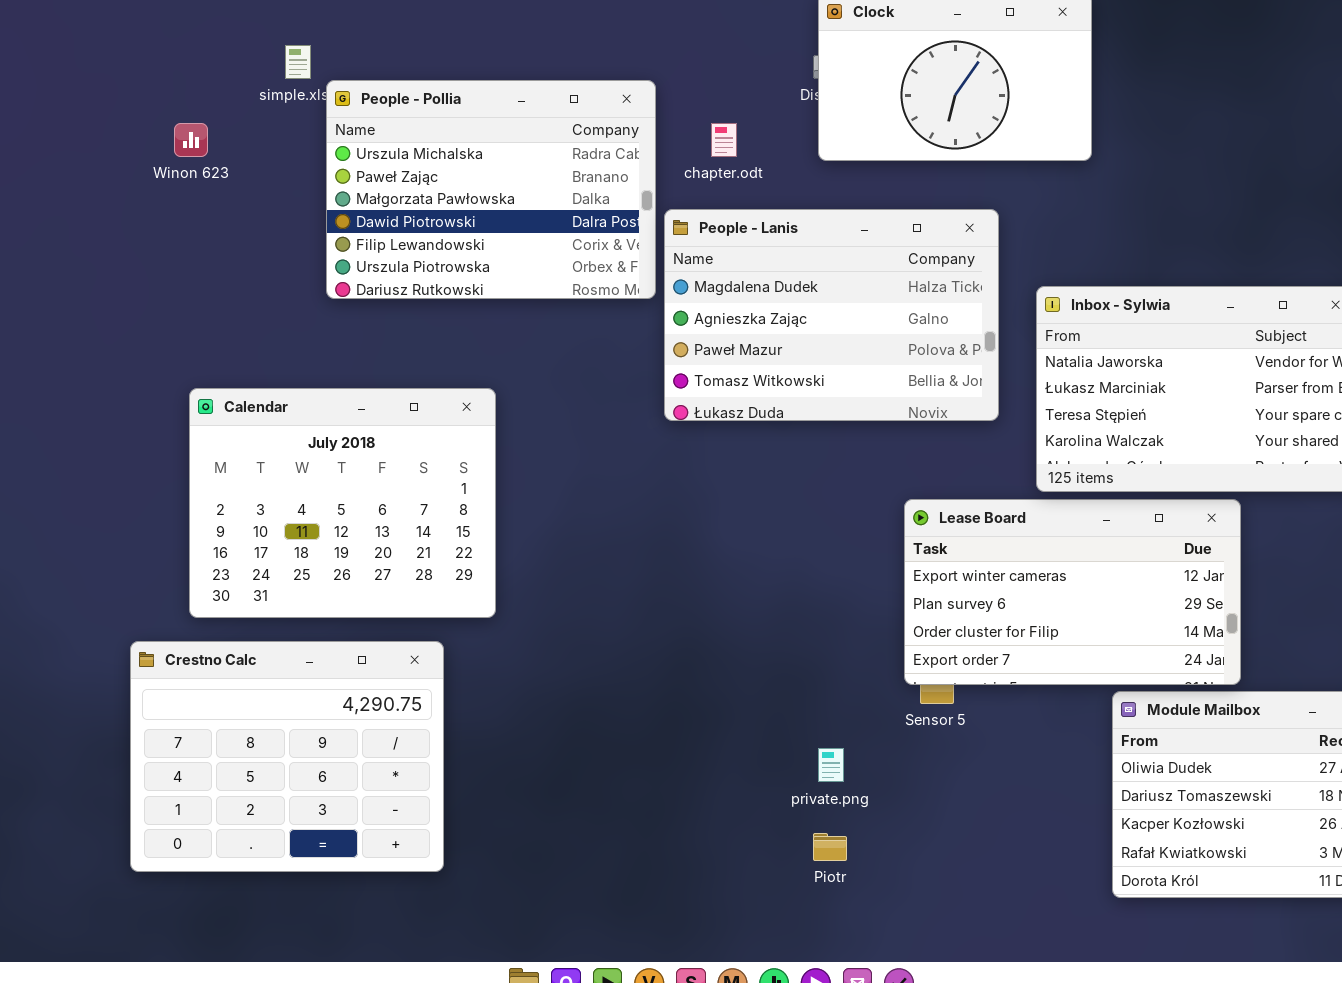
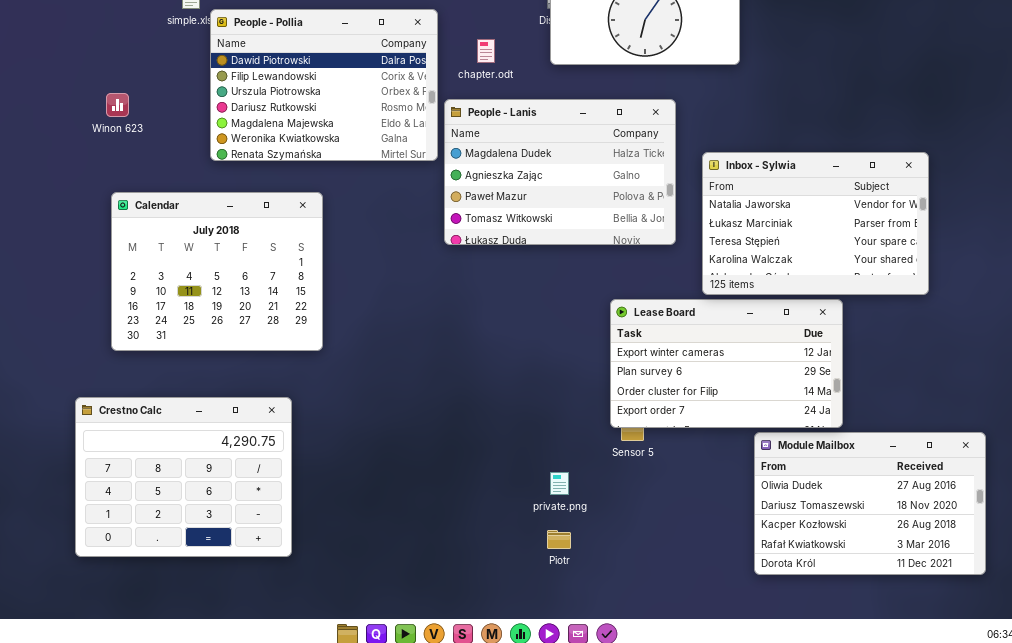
People - Pollia: [326,80,656,299] -> [210,9,438,161], scrolled down 3 rows
Winon 623: [174,123,208,157] -> [106,93,129,117], moved
Calendar: [189,388,496,618] -> [111,192,323,351], moved

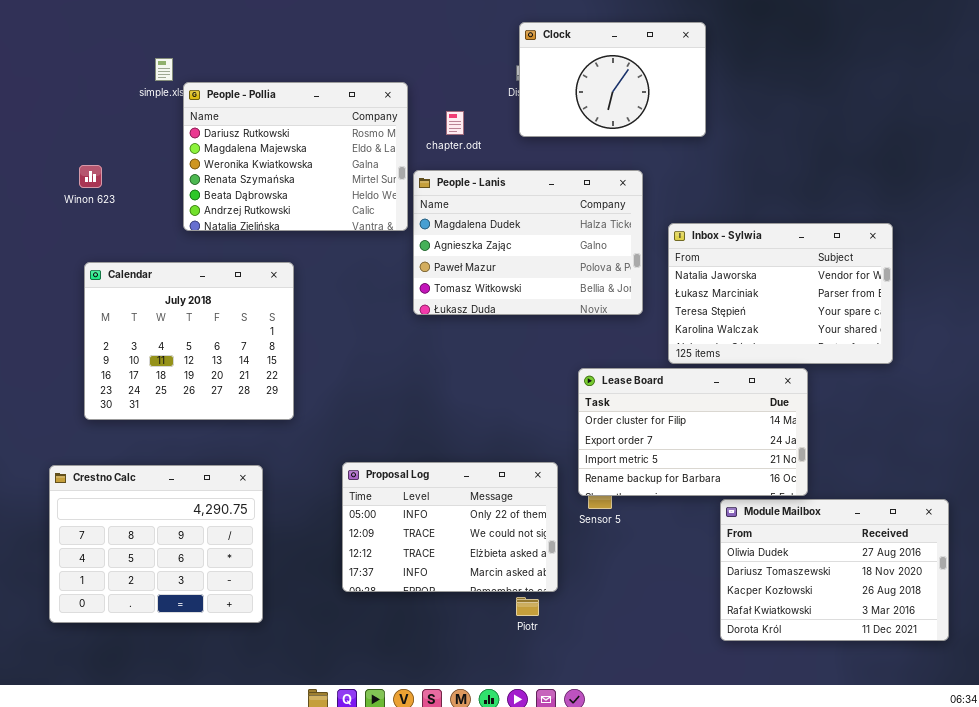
People - Pollia: [210,9,438,161] -> [183,82,408,231], scrolled down 3 rows
Lease Board: [610,299,843,428] -> [578,368,808,496], scrolled down 2 rows
Proposal Log: none -> [342,462,558,592], opened

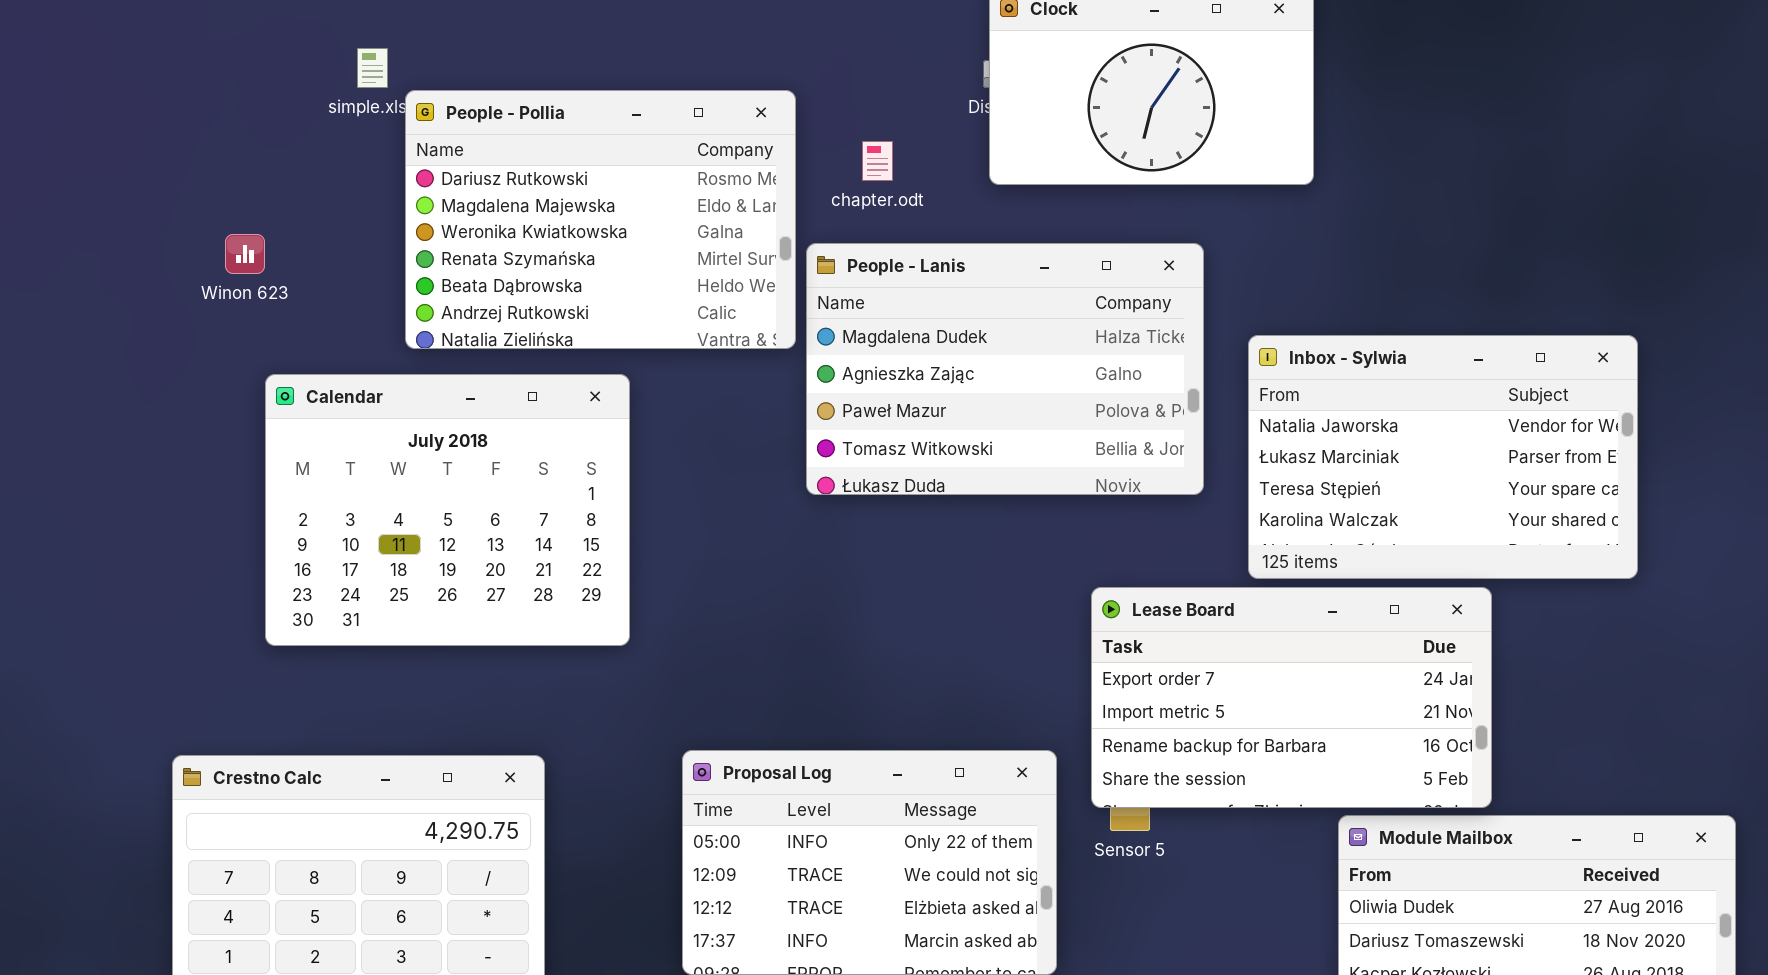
Calendar: [84,262,294,420] -> [265,374,630,646], moved
Lease Board: [578,368,808,496] -> [1091,587,1492,808], scrolled down 1 row

